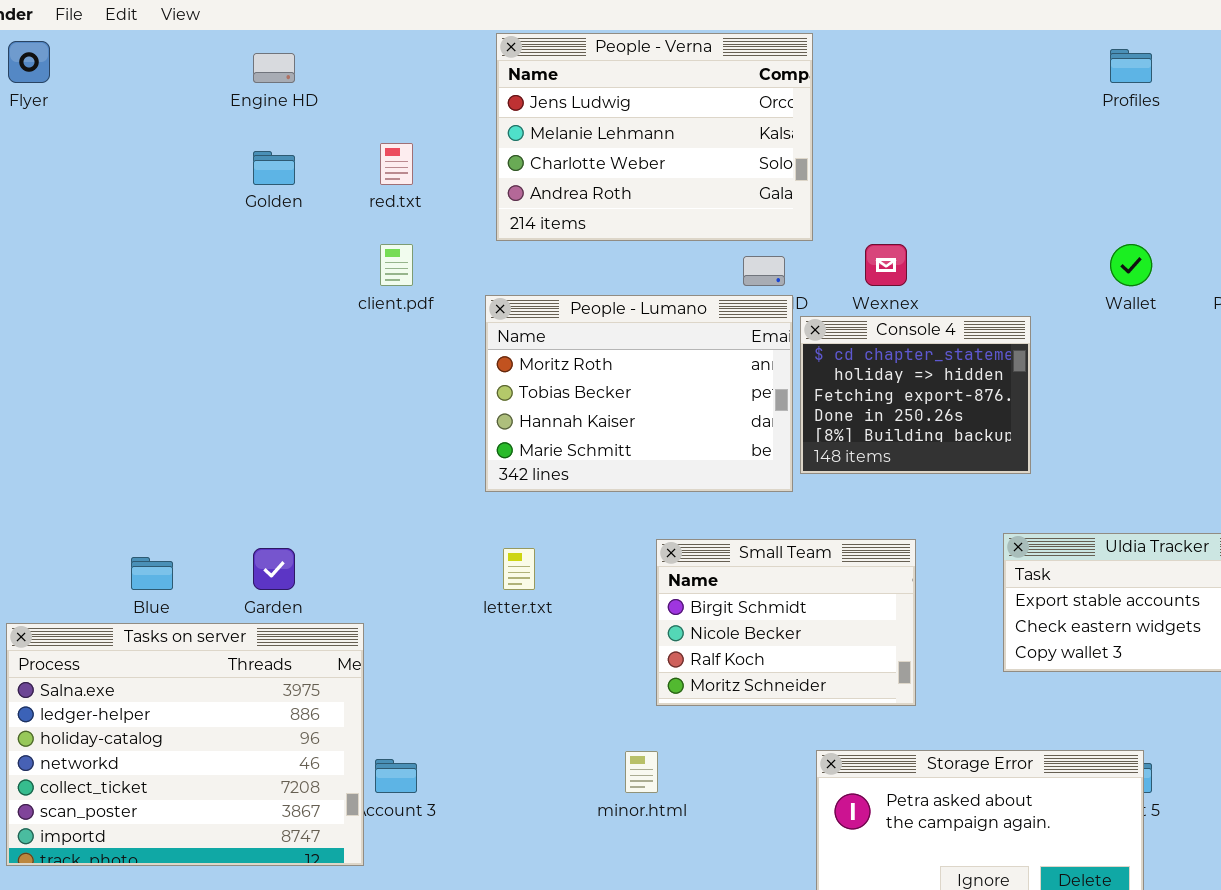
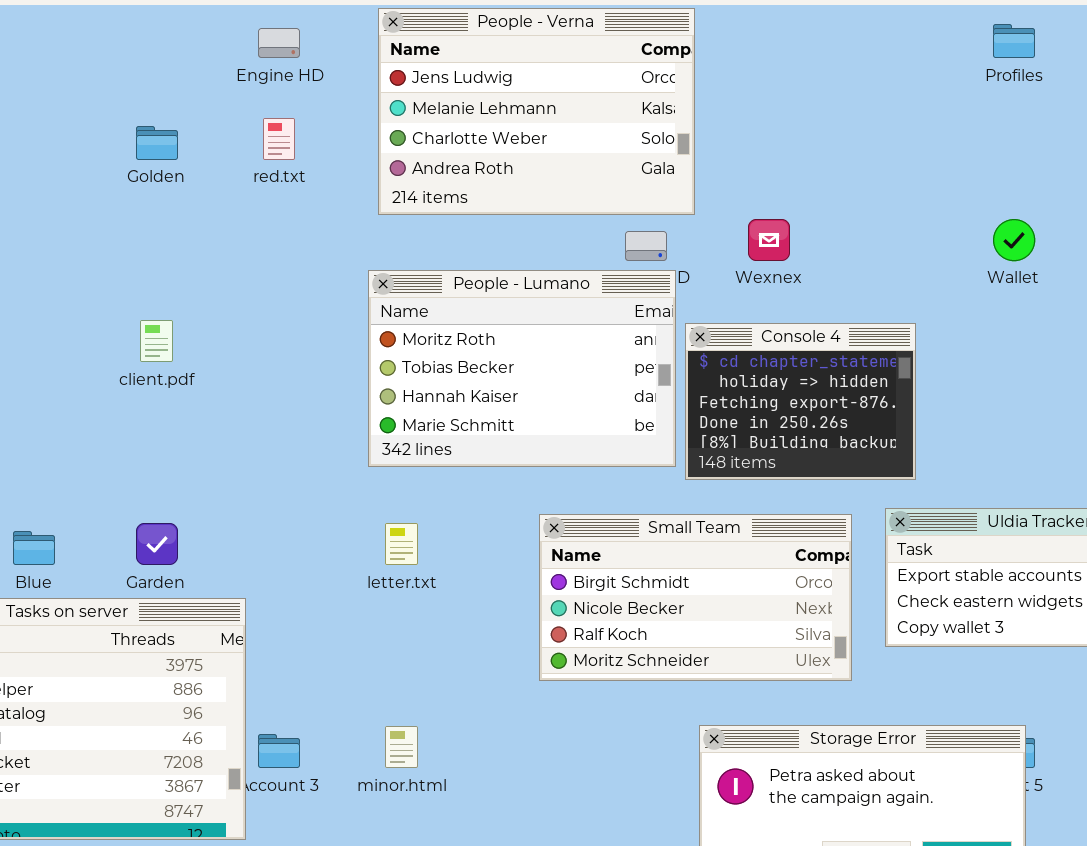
Engine HD: [253,53,295,83] -> [258,28,300,58], moved
client.pdf: [380,244,413,286] -> [140,320,173,362], moved
Console 4: [800,316,1031,474] -> [685,323,916,480], moved
Small Team: [656,539,916,706] -> [539,514,852,681], resized
minor.html: [625,751,658,793] -> [385,726,418,768], moved

